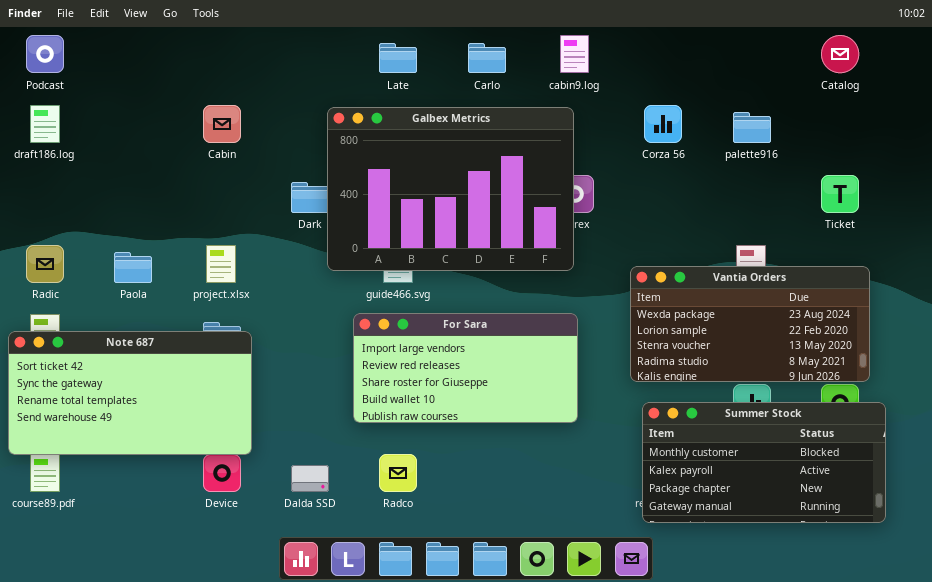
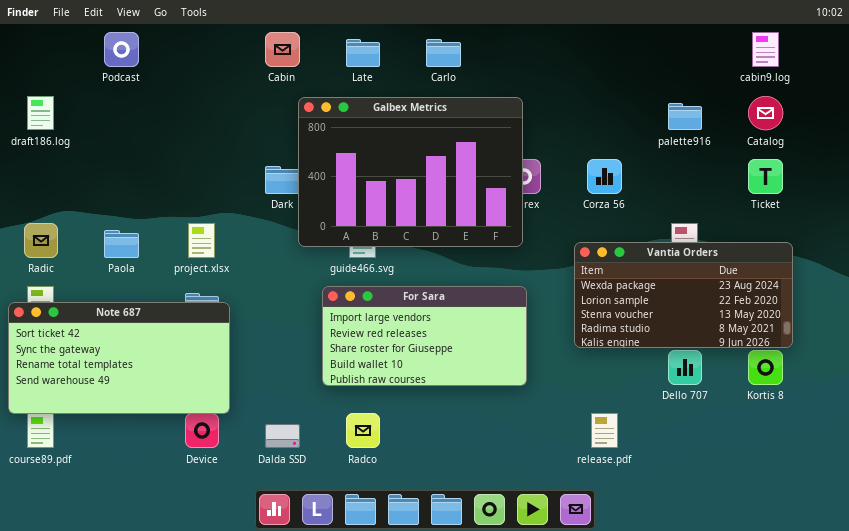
Podcast: [26,35,64,73] -> [104,32,139,67], moved
cabin9.log: [560,35,589,73] -> [752,32,779,67], moved
Catalog: [821,35,859,73] -> [748,96,783,130], moved
Cabin: [203,105,241,143] -> [265,32,300,67], moved
Corza 56: [644,105,682,143] -> [587,159,622,194], moved
Summer Stock: [642,402,886,523] -> none, closed

